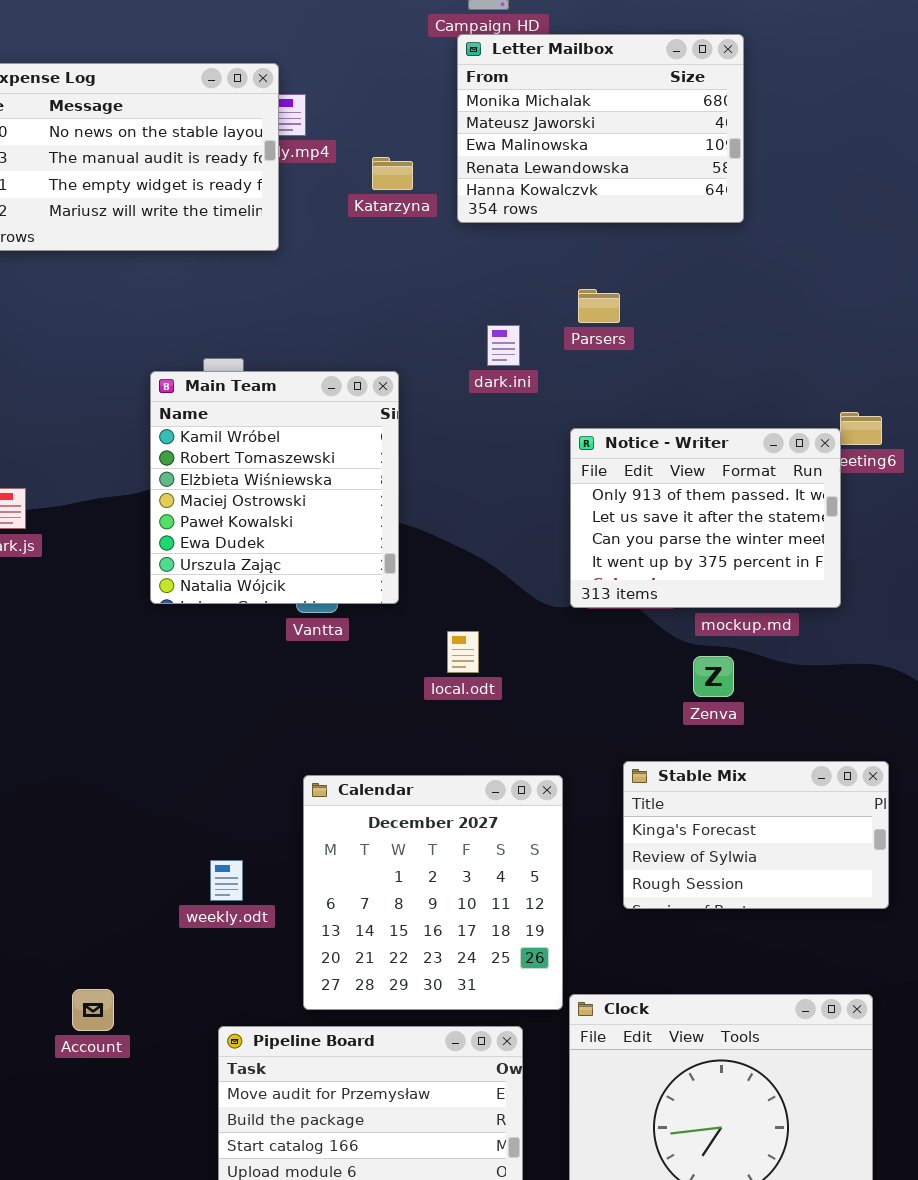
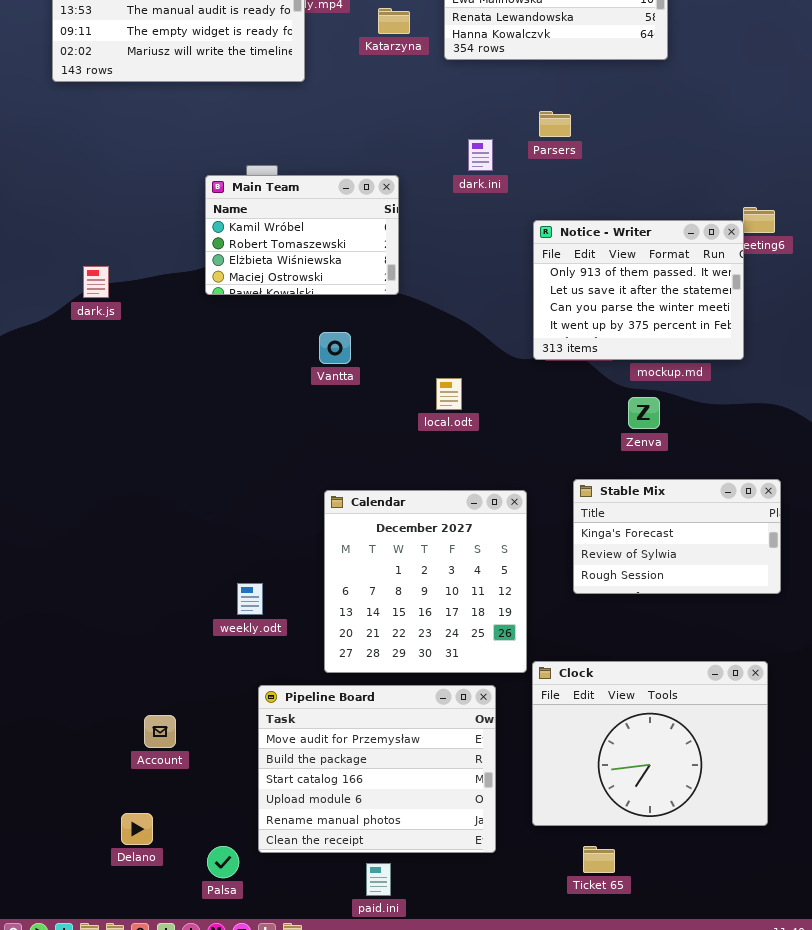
Main Team: [150,371,399,604] -> [205,175,399,295], resized
weekly.odt: [210,860,243,901] -> [237,583,263,615], moved
Account: [72,989,114,1031] -> [144,715,176,748], moved

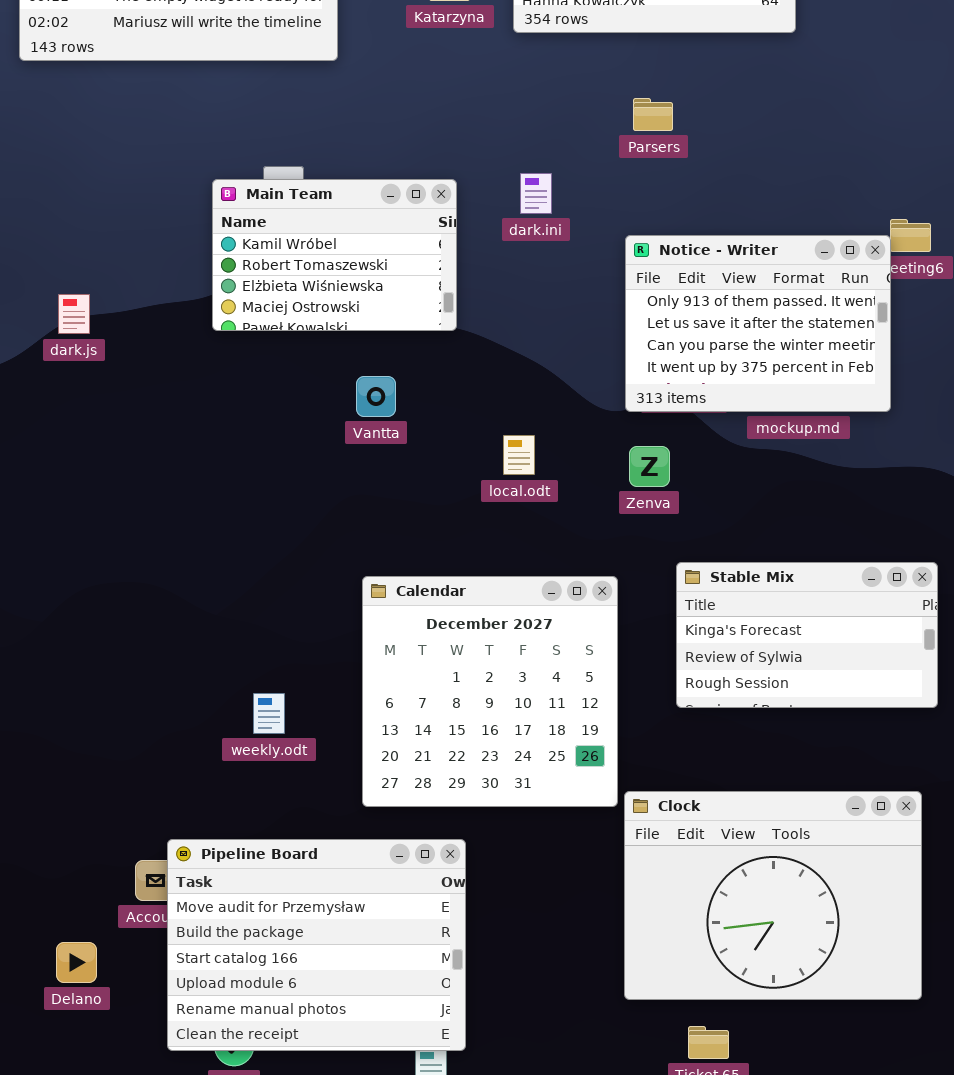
dark.ini: [468,139,493,171] -> [520,173,552,214], moved
Zenva: [628,397,660,429] -> [629,446,670,487], moved
Pipeline Board: [258,685,496,853] -> [167,839,466,1051], moved
Delano: [121,813,153,845] -> [56,942,97,983], moved

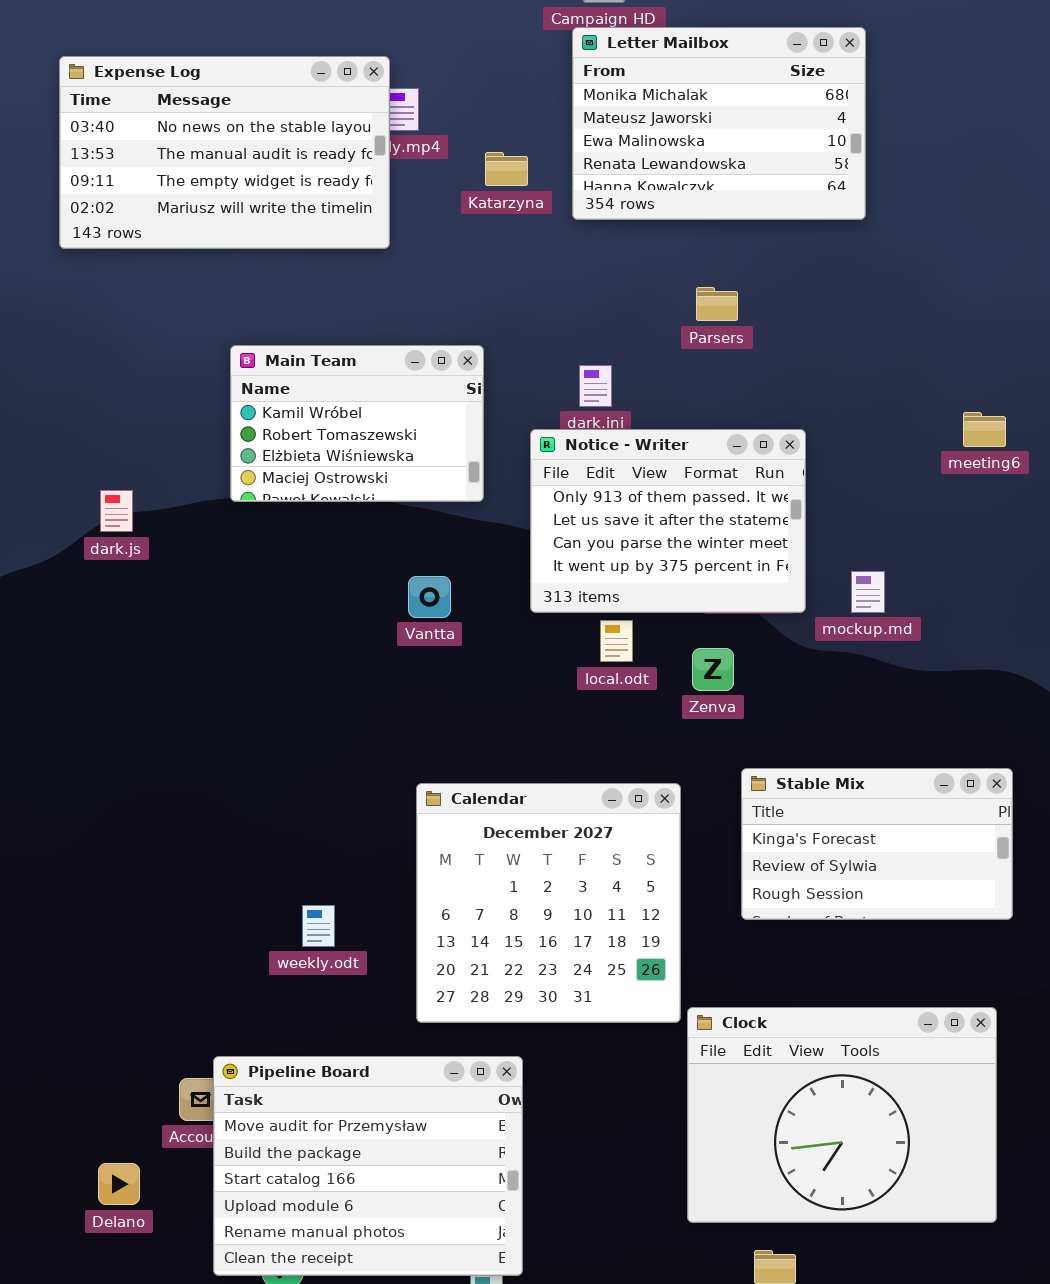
Main Team: [212,179,457,331] -> [230,345,484,502], moved
Notice - Writer: [625,235,891,412] -> [530,429,806,613], moved
local.odt: [503,435,535,475] -> [600,620,633,662], moved

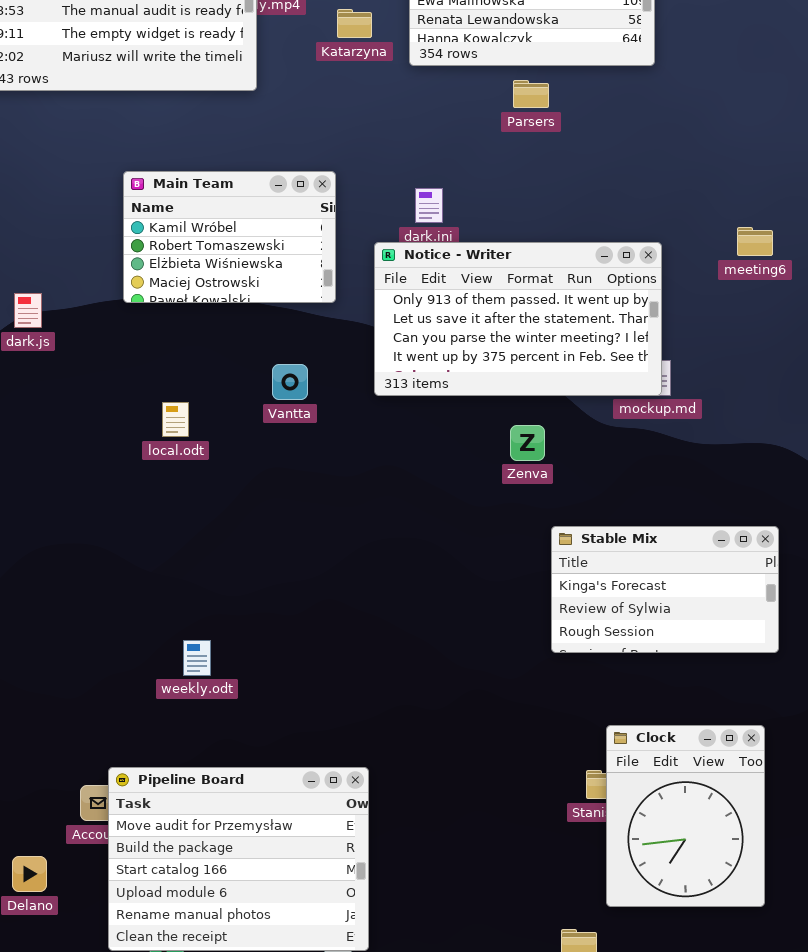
Parsers: [696,287,738,321] -> [513,80,549,108], moved
Notice - Writer: [530,429,806,613] -> [374,242,662,396], resized
local.odt: [600,620,633,662] -> [162,402,189,437], moved
Calendar: [416,783,681,1023] -> none, closed
Clock: [687,1007,997,1223] -> [606,725,765,907], resized

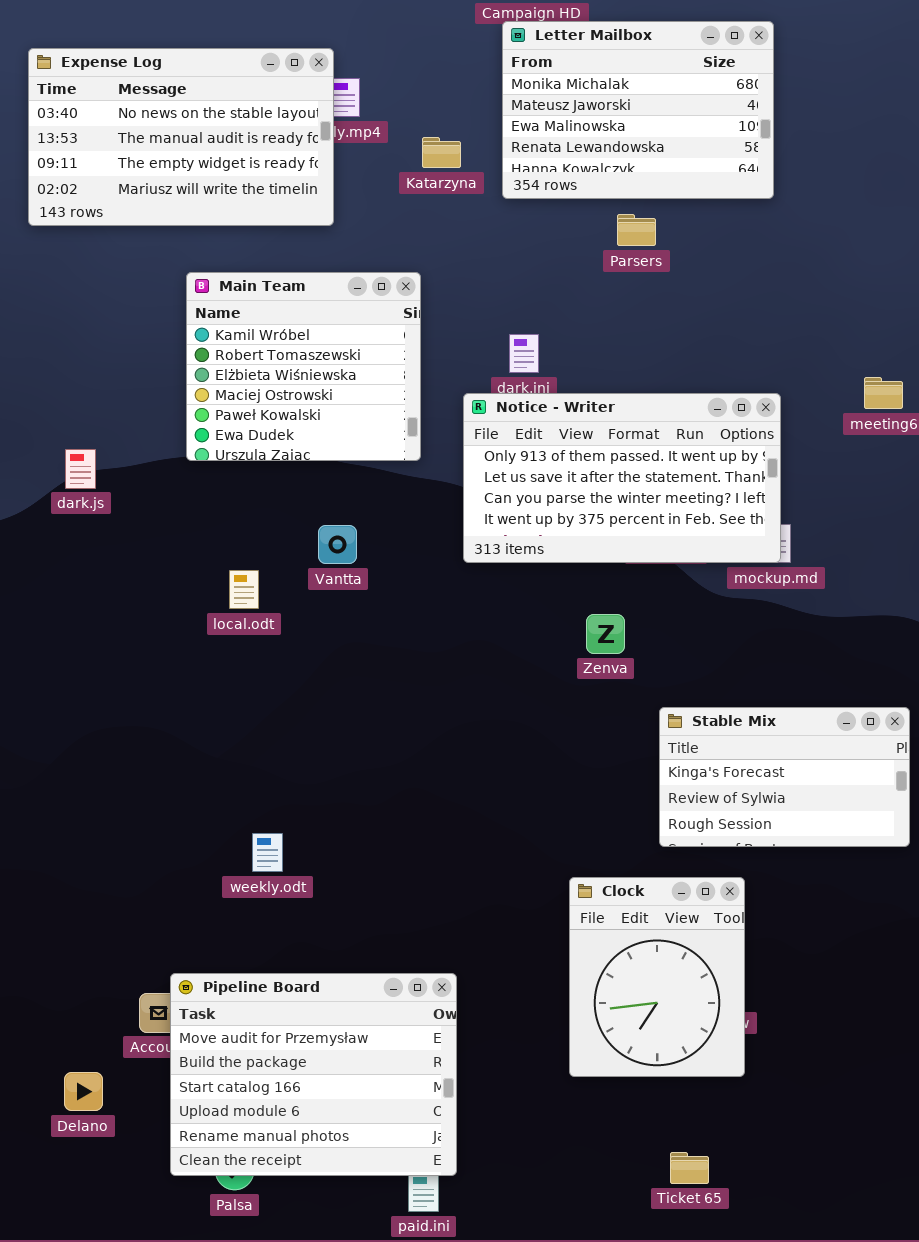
Main Team: [123,171,336,303] -> [186,272,421,461], resized
Vantta: [272,364,308,400] -> [318,525,357,564], moved
Zenva: [510,425,545,461] -> [586,614,625,654], moved
Clock: [606,725,765,907] -> [569,877,745,1077], moved

